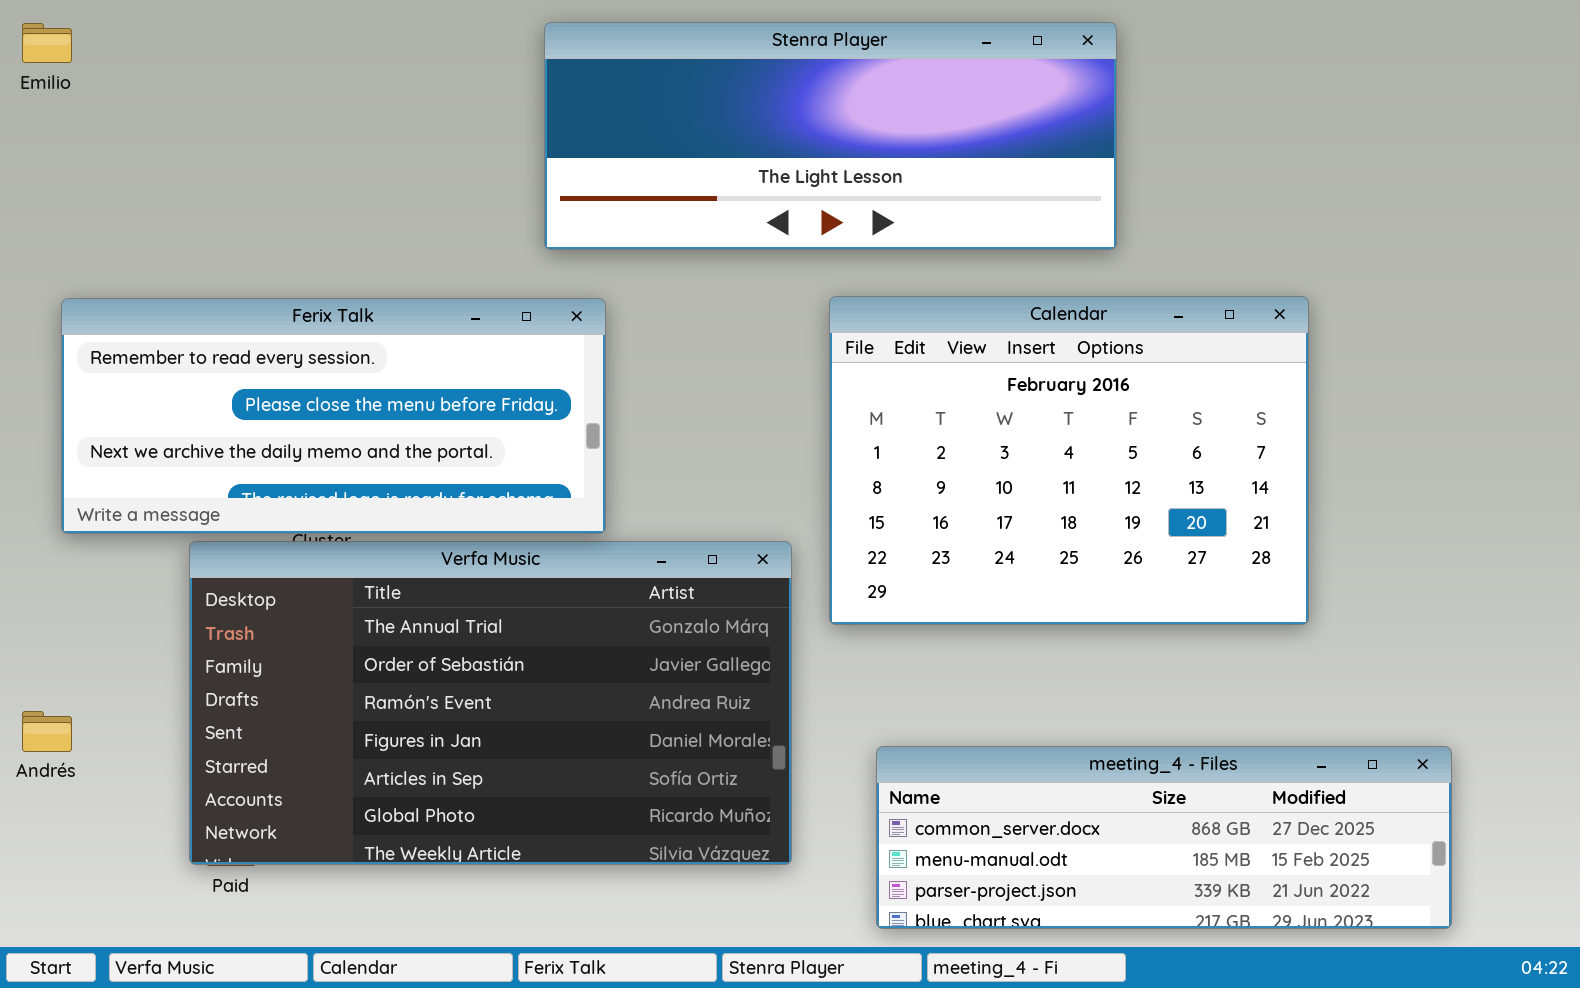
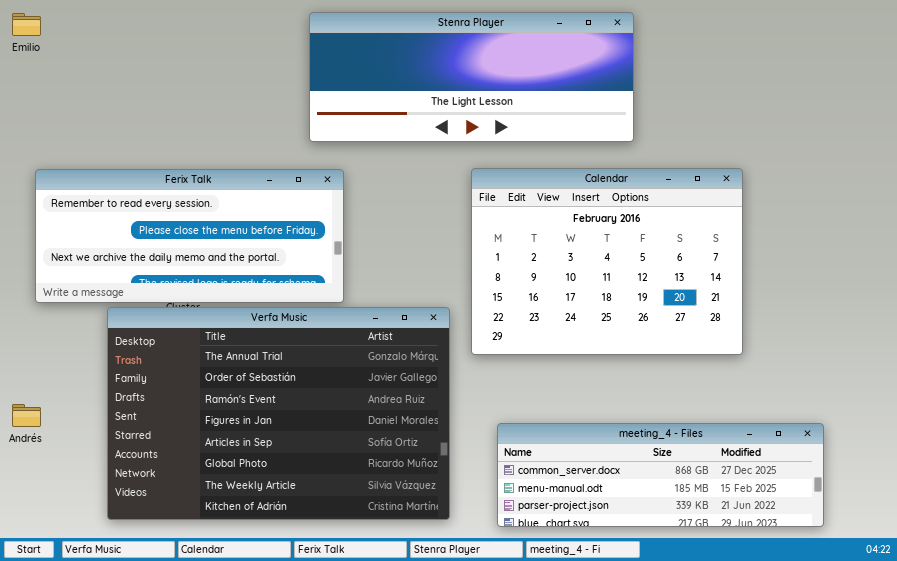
Verfa Music: [189,541,792,865] -> [107,307,450,520], resized

